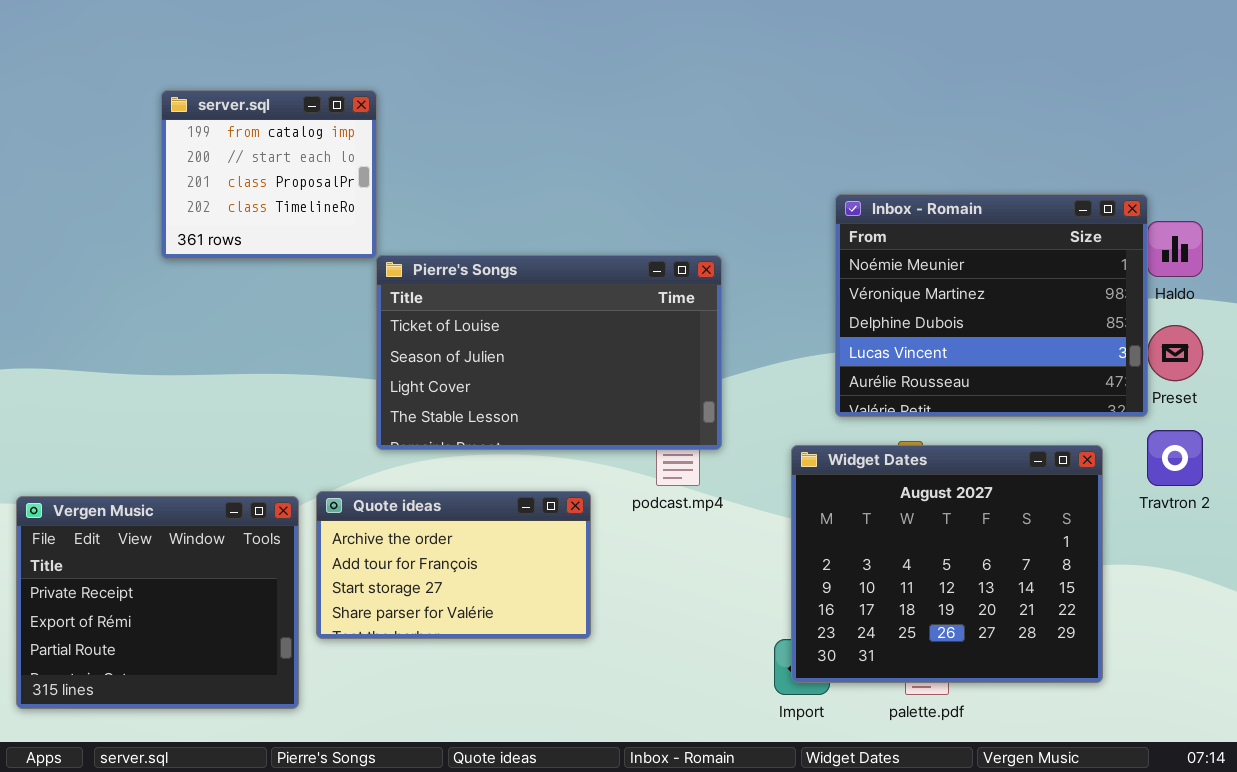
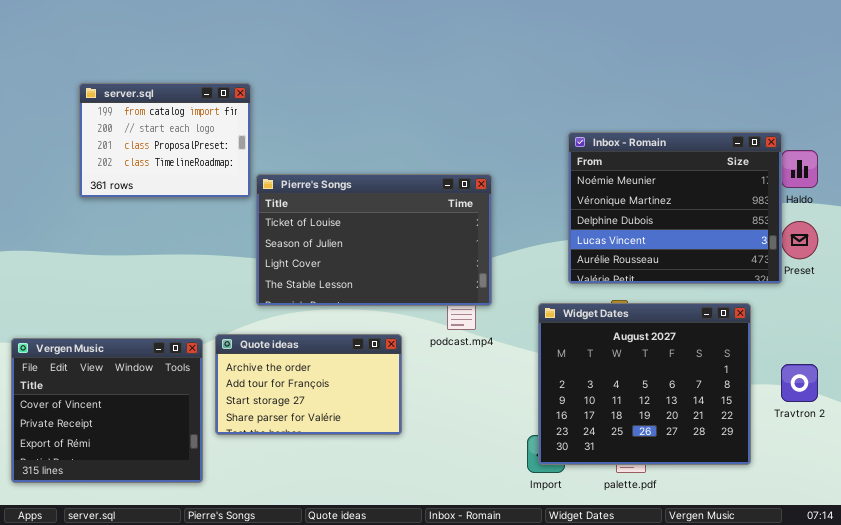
server.sql: [161,90,377,259] -> [79,83,251,198], moved, resized
Travtron 2: [1147,430,1203,486] -> [781,364,818,402], moved
Vergen Music: [16,496,299,709] -> [11,338,203,483], scrolled up 1 row

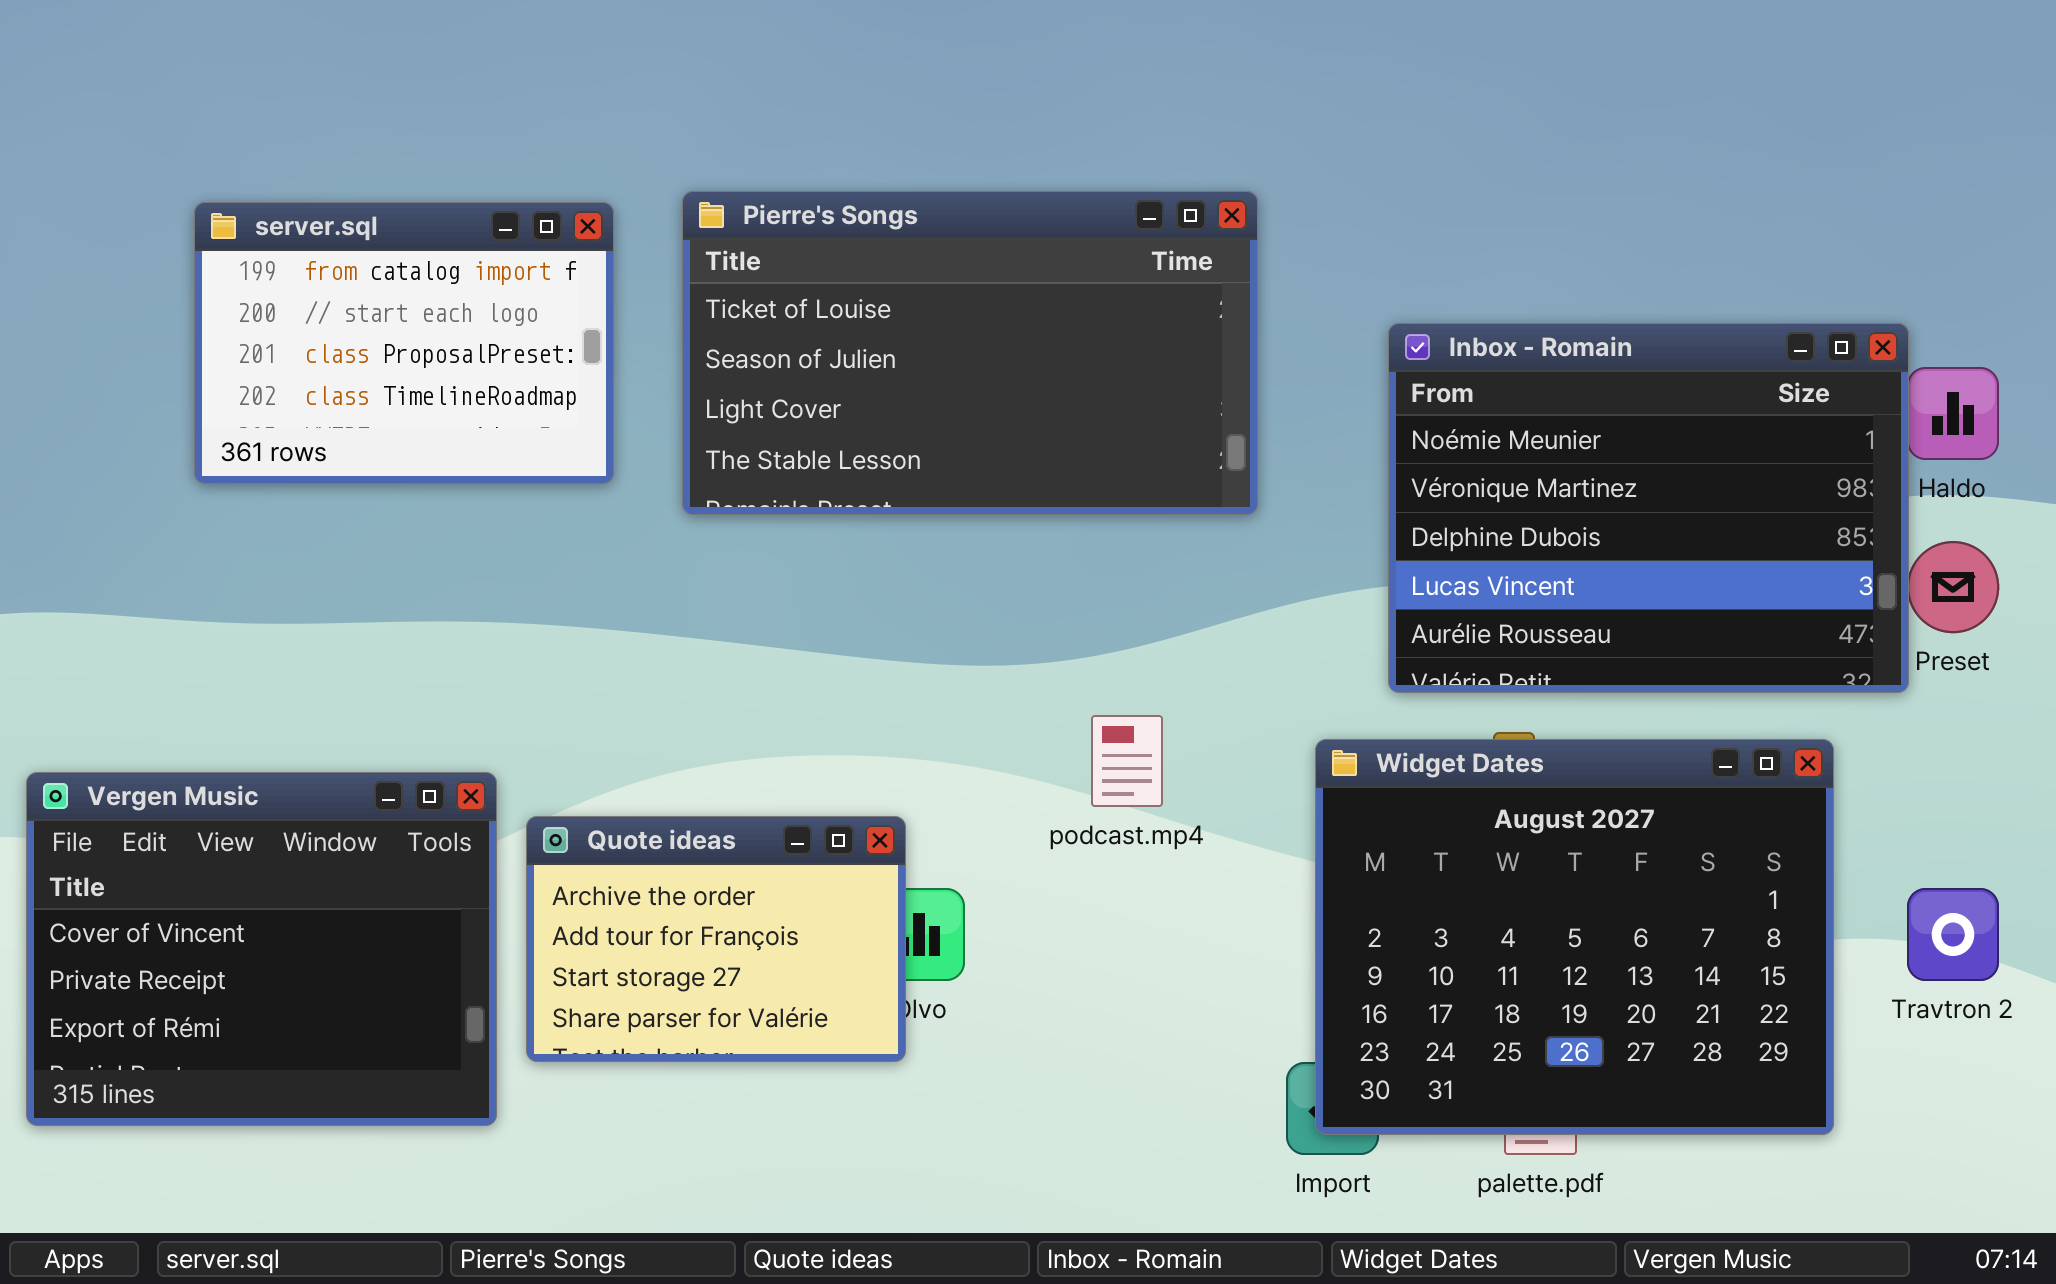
Pierre's Songs: [256,174,492,306] -> [682,191,1258,515], moved
Quote ideas: [215,334,402,435] -> [526,816,906,1062], resized
Vergen Music: [11,338,203,483] -> [26,772,497,1126], moved

